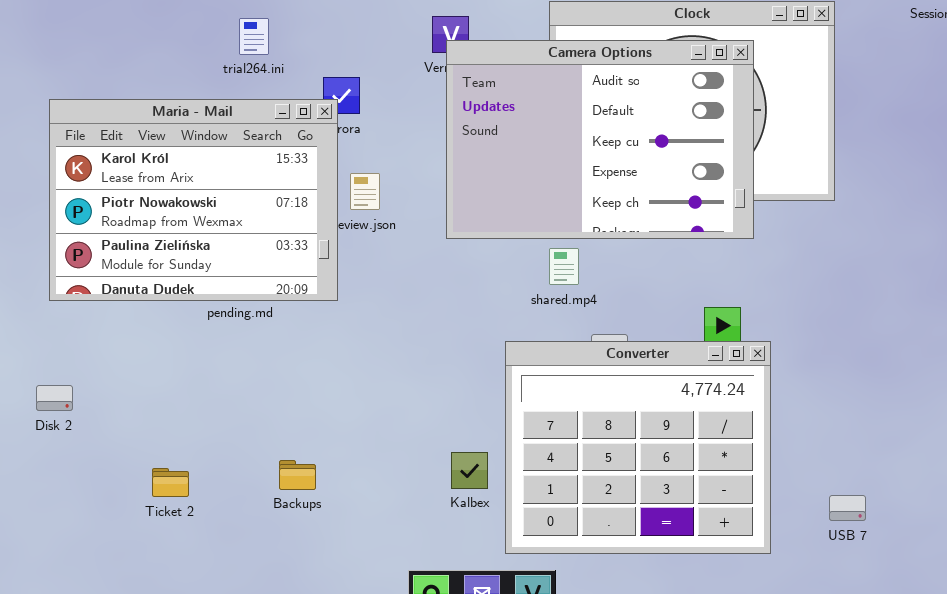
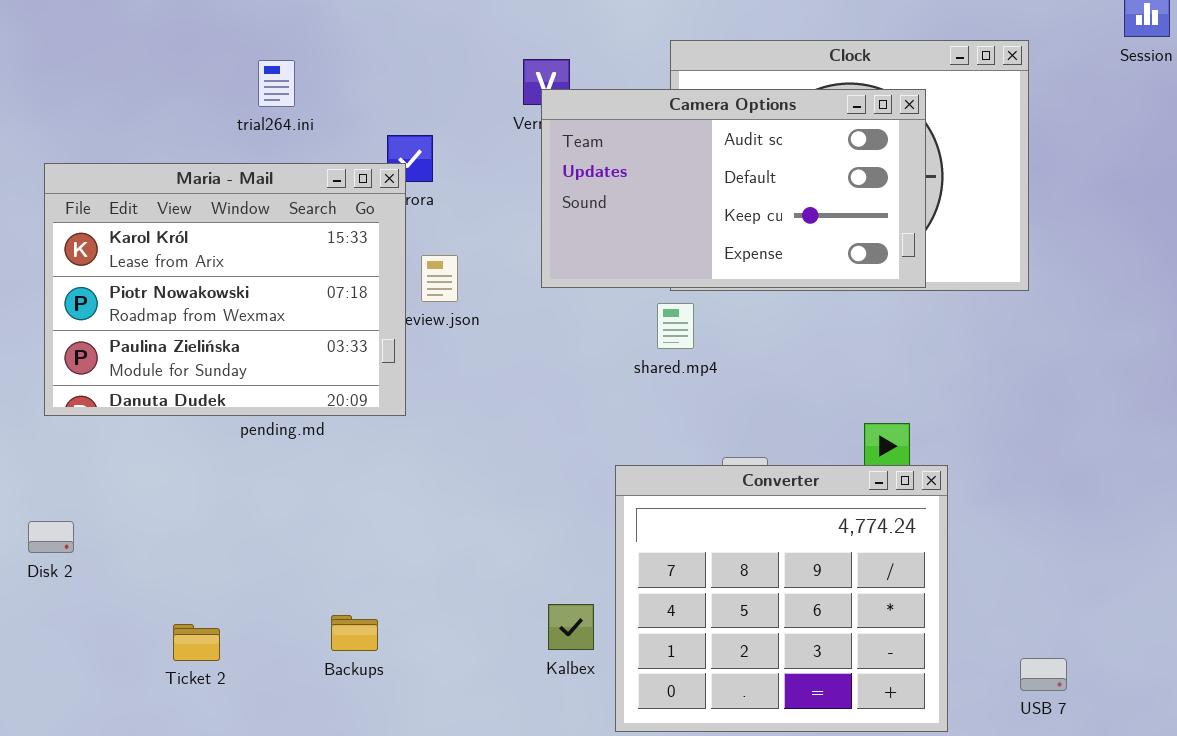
trial264.ini: [239,18,269,55] -> [258,60,295,107], moved
Camera Options: [446,40,754,239] -> [541,89,926,288], resized
shared.mp4: [549,248,579,285] -> [657,303,694,349], moved

